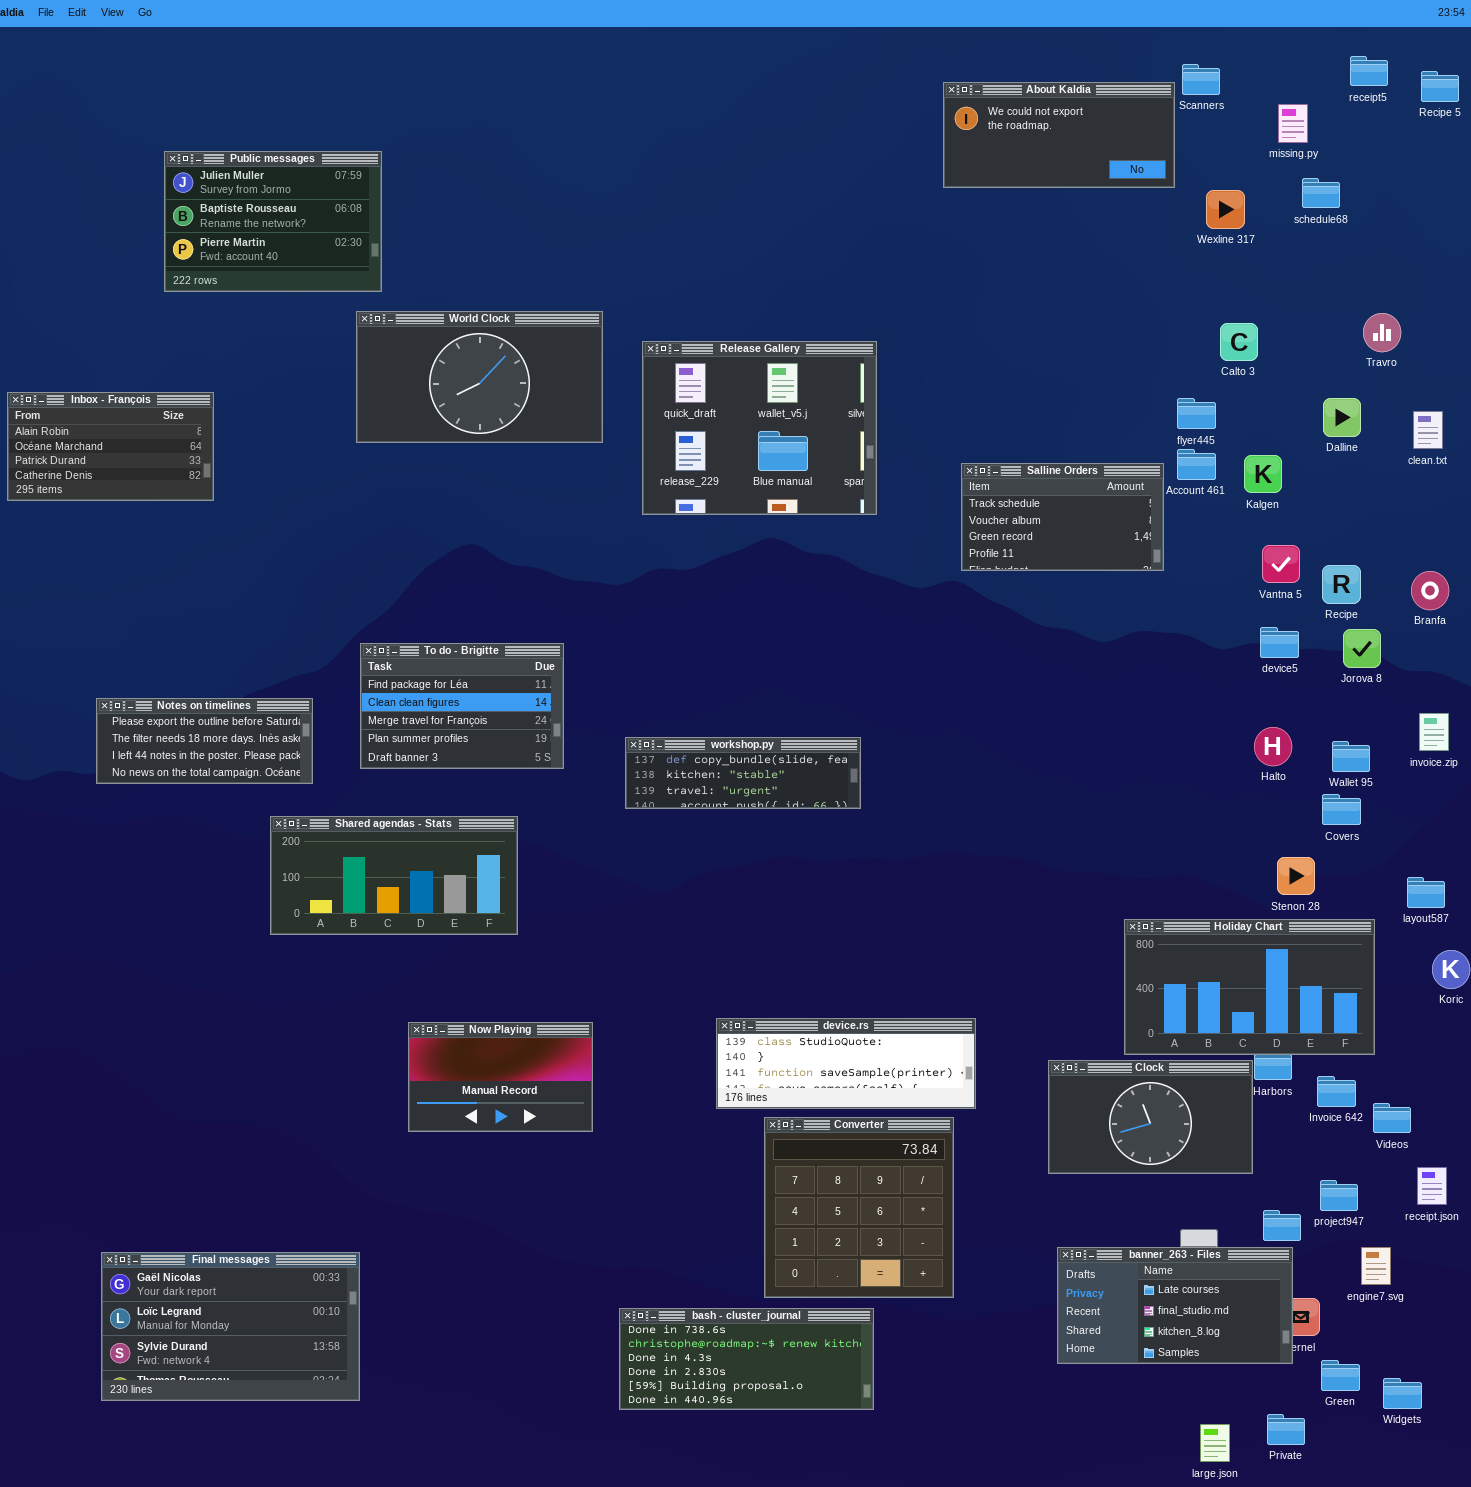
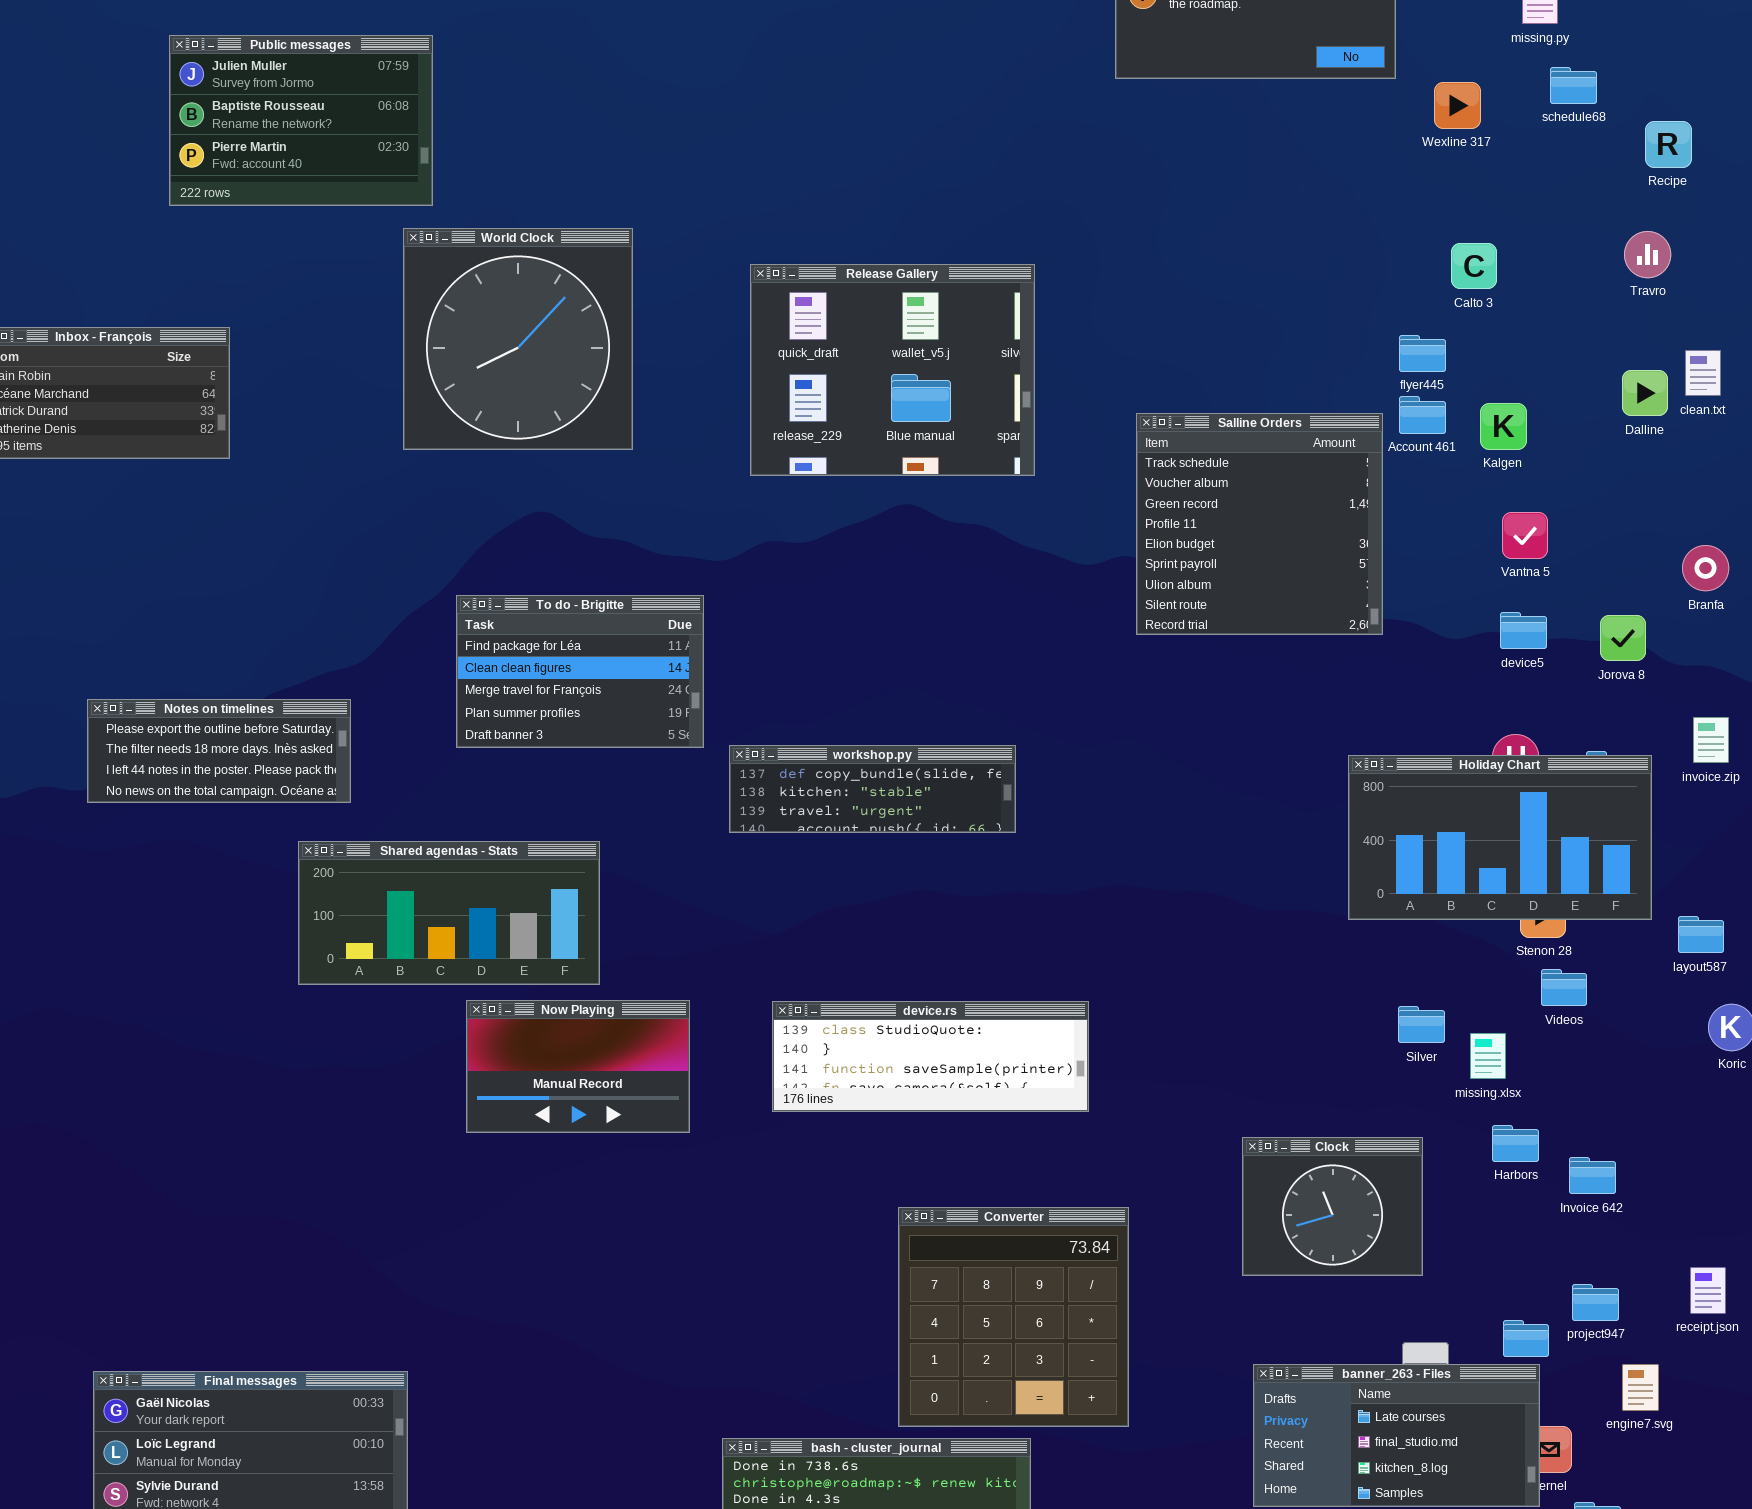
World Clock: [356,311,603,443] -> [403,228,633,450], resized
Dalline: [1323,398,1361,437] -> [1622,370,1668,416], moved
Salline Orders: [961,463,1164,571] -> [1136,413,1383,635], resized
Recipe: [1322,565,1361,604] -> [1645,121,1692,168], moved
To do - Brigitte: [360,643,564,769] -> [456,595,704,748], moved
Holiday Chart: [1124,919,1375,1055] -> [1348,755,1652,920], moved
device.rs: [716,1018,976,1109] -> [772,1001,1089,1112], moved
Now Playing: [408,1022,593,1132] -> [466,1000,690,1133], moved
Clock: [1048,1060,1253,1174] -> [1242,1137,1423,1276], resized
Videos: [1373,1103,1411,1133] -> [1541,969,1587,1006], moved

